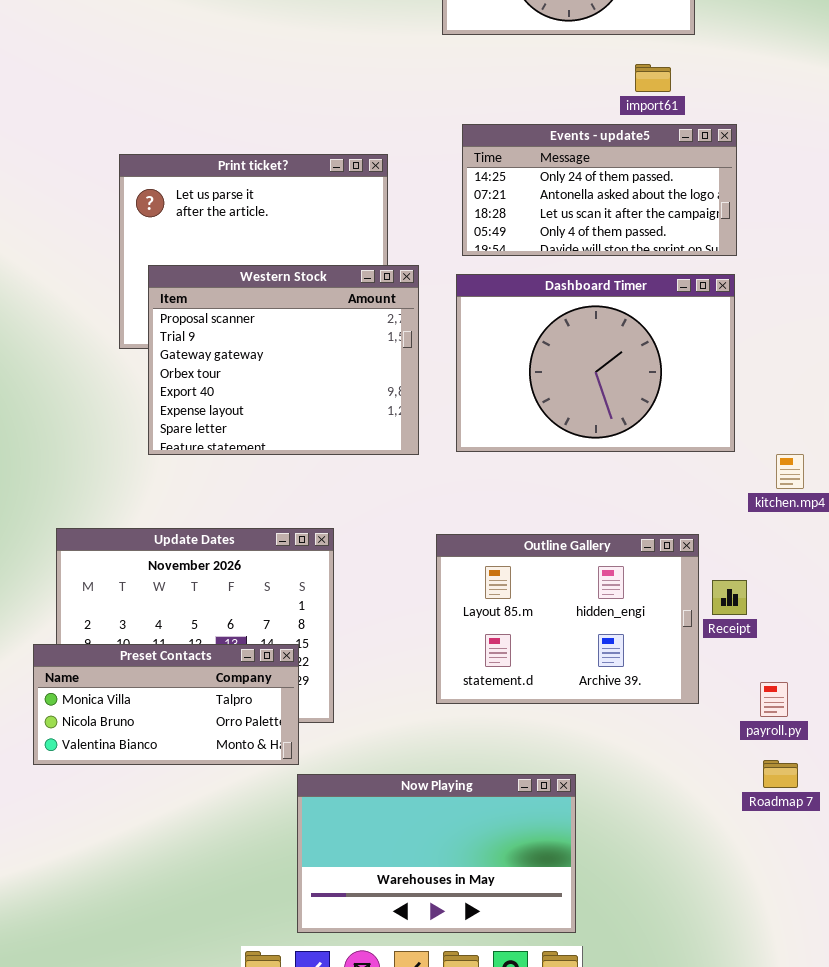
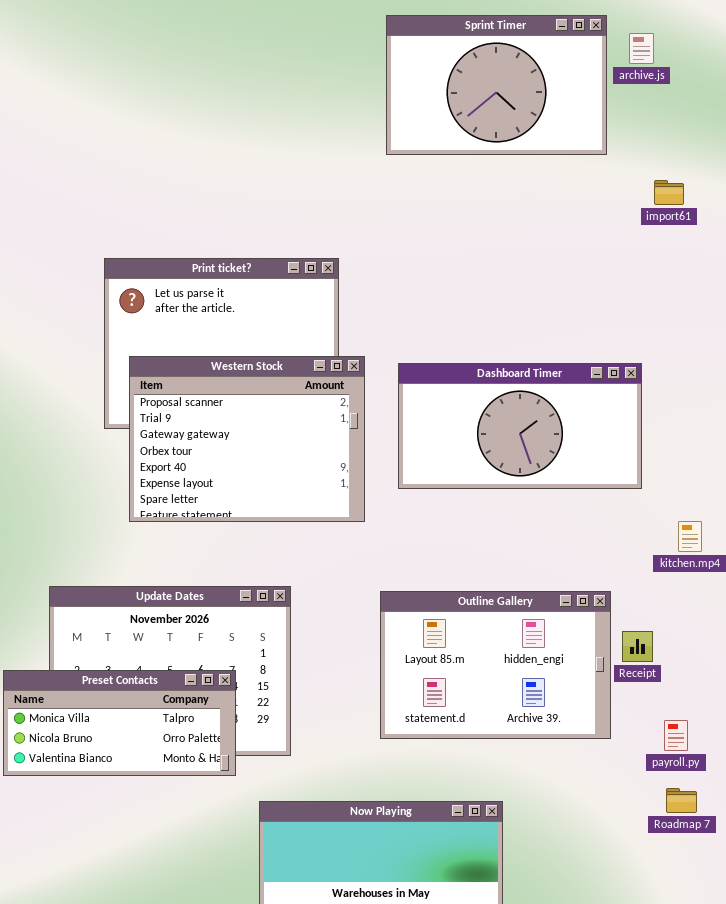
import61: [635,64,671,92] -> [654,180,684,205], moved
Events - update5: [462,124,737,256] -> none, closed
Dashboard Timer: [456,274,735,452] -> [398,363,642,489], resized
Preset Contacts: [33,644,299,765] -> [3,670,236,776], moved

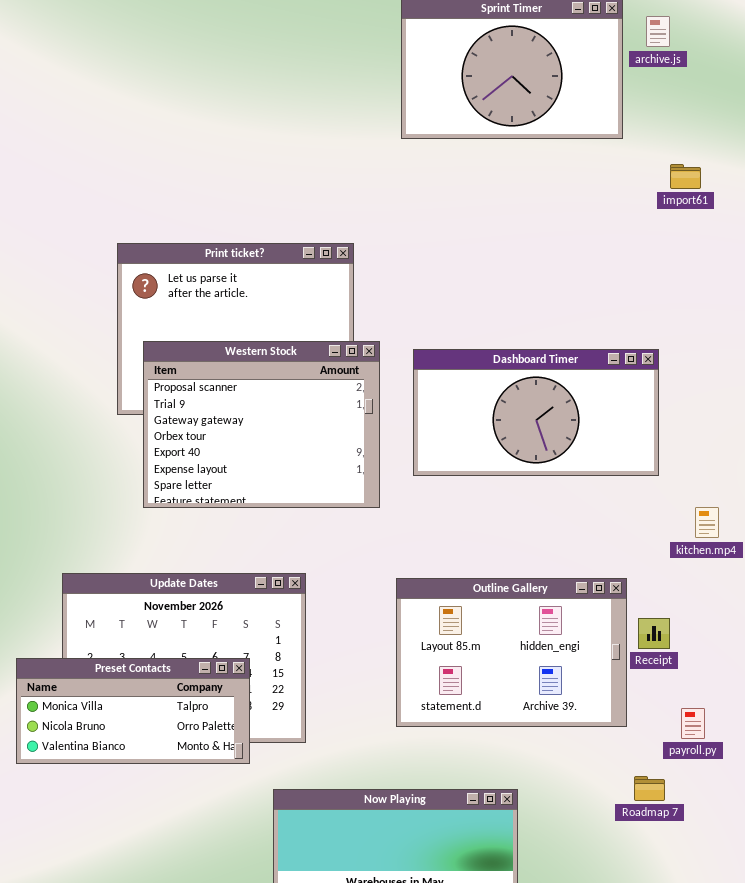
Roadmap 7: [666,788,697,813] -> [634,776,665,801], moved

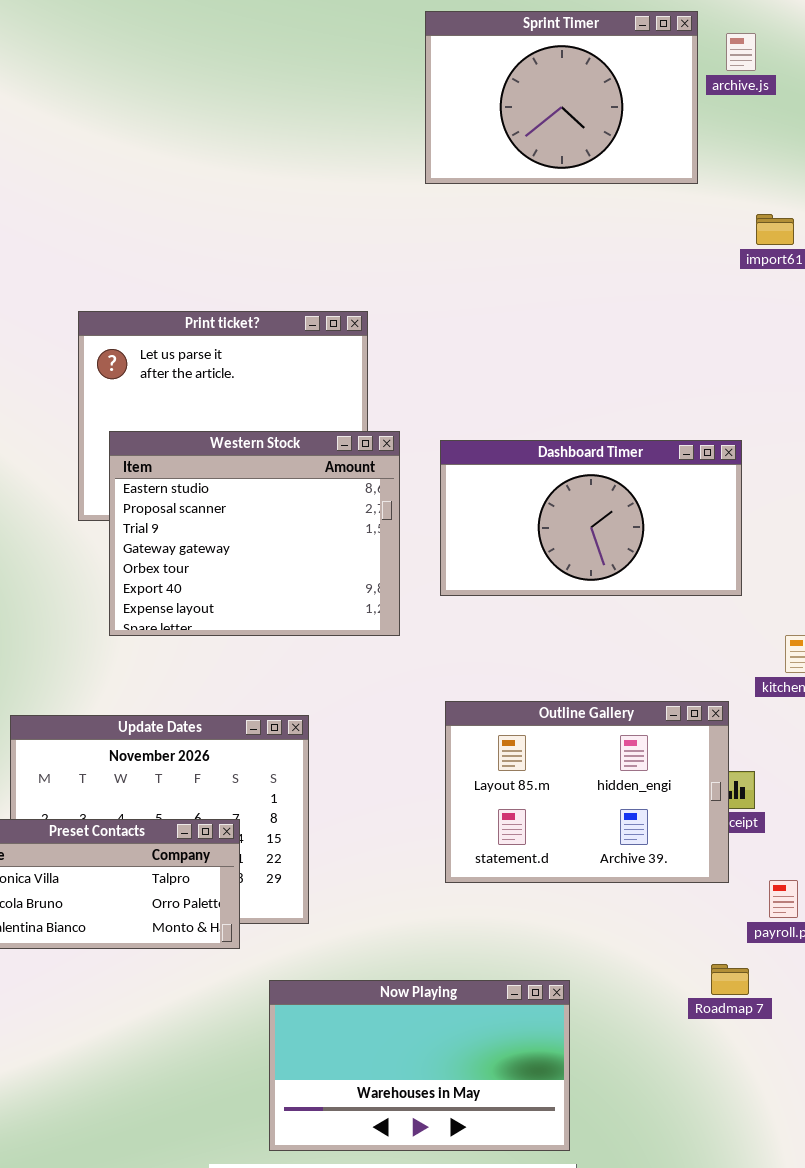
Western Stock: [143,341,380,508] -> [109,431,400,636], scrolled up 1 row
Outline Gallery: [396,578,627,727] -> [445,701,729,883], moved

